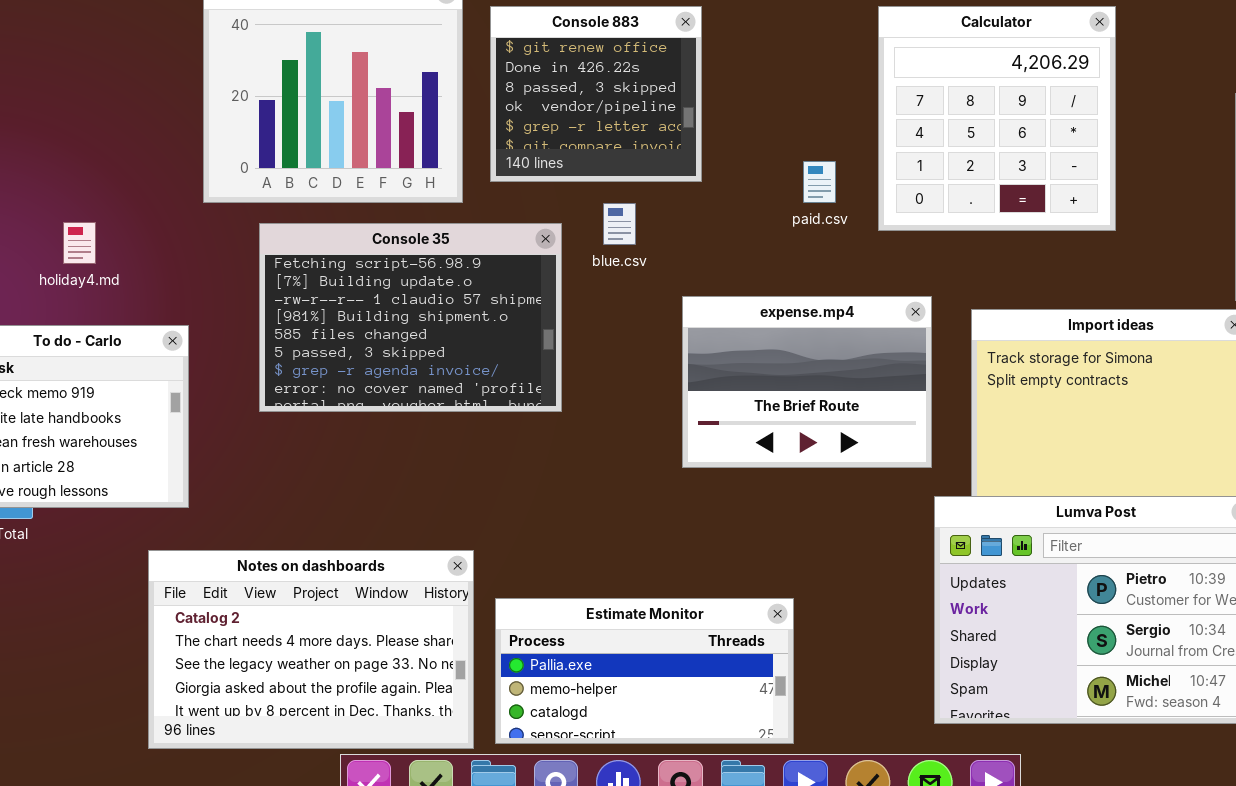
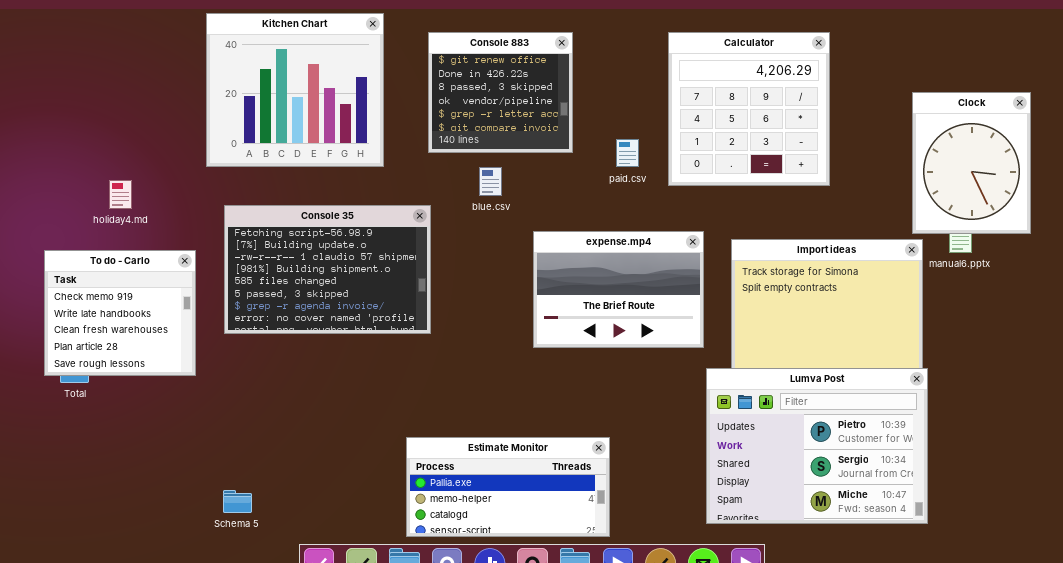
Console 883: [490,6,702,182] -> [428,32,573,153], moved
Console 35: [259,223,562,412] -> [224,205,431,334], moved
Notes on dashboards: [148,550,474,749] -> none, closed

